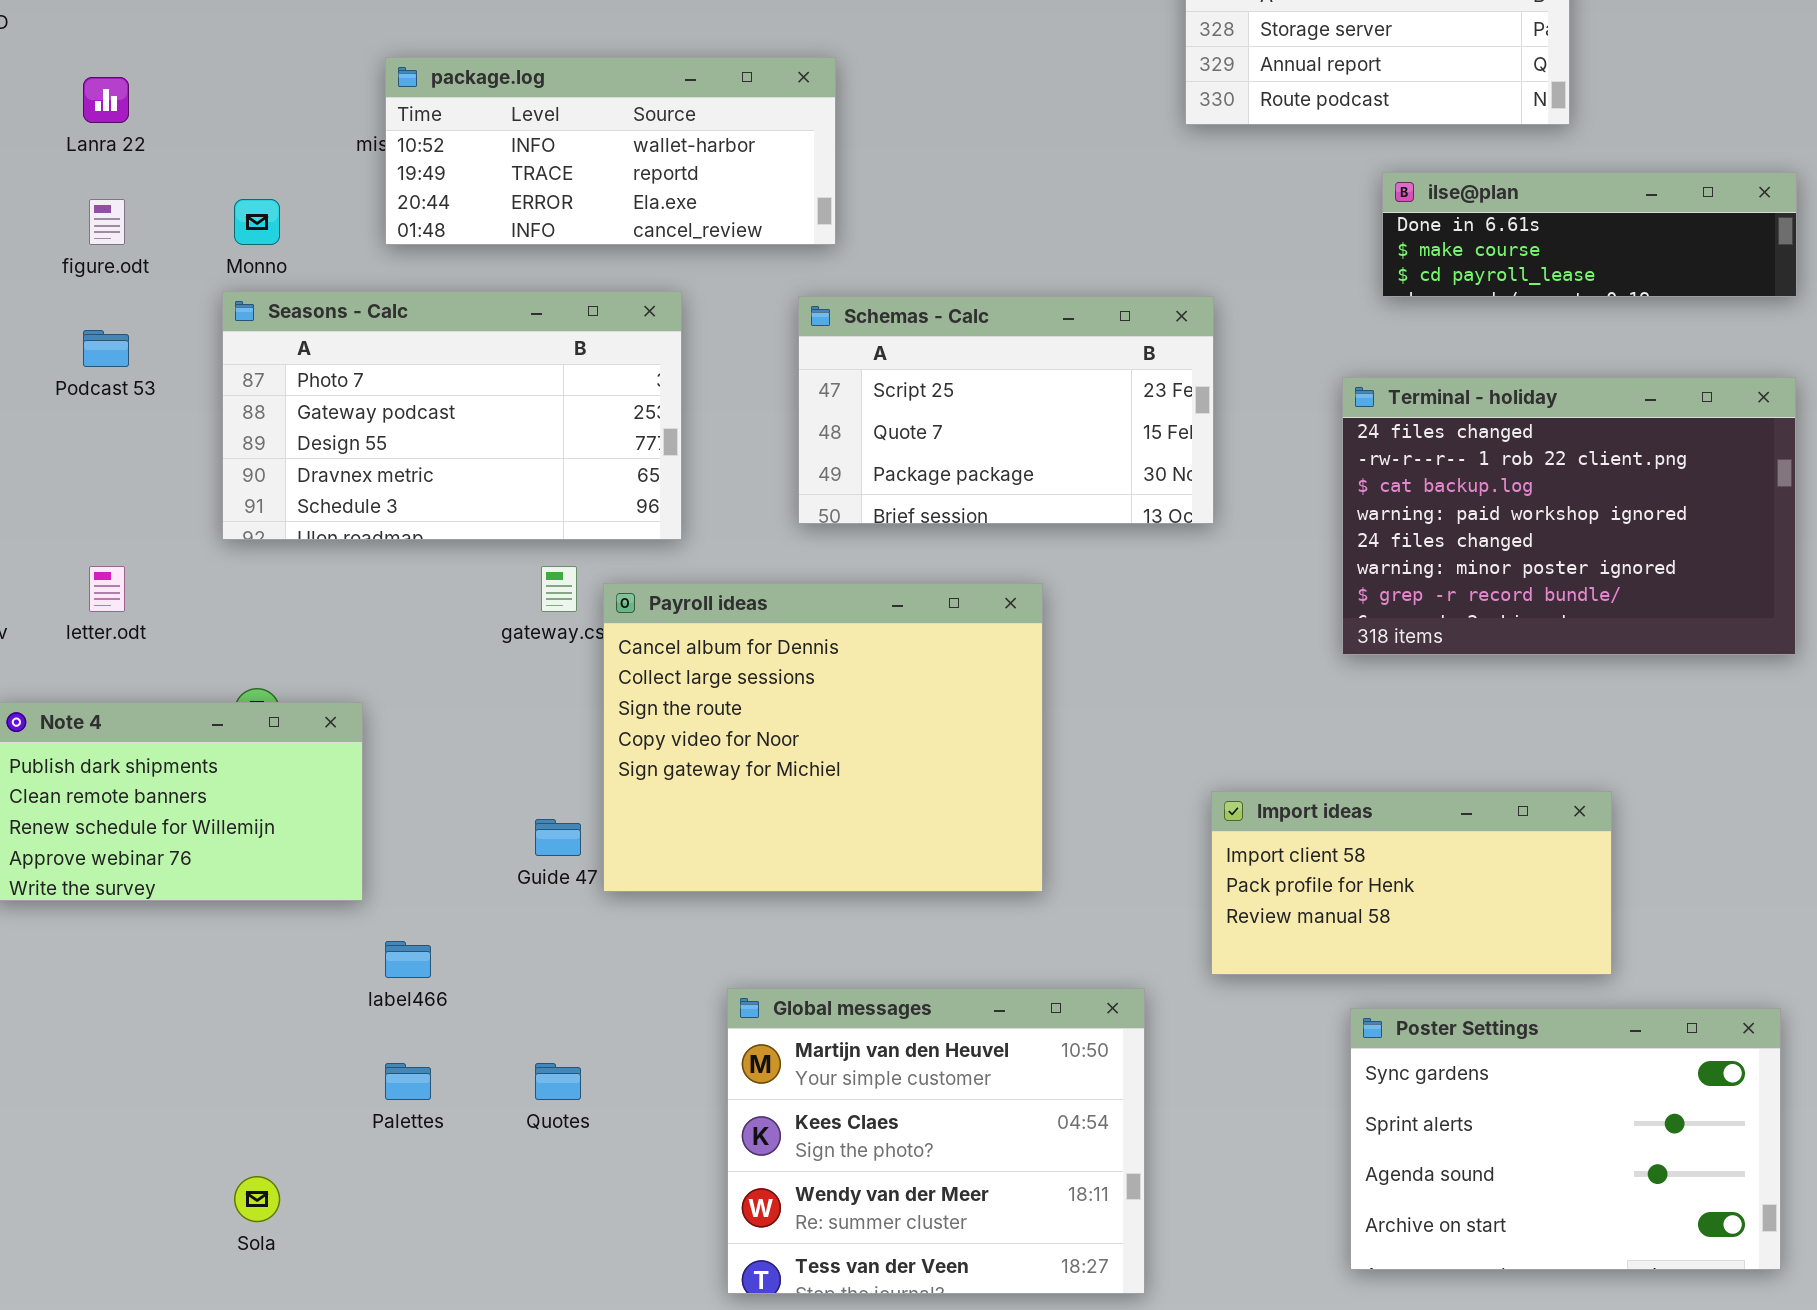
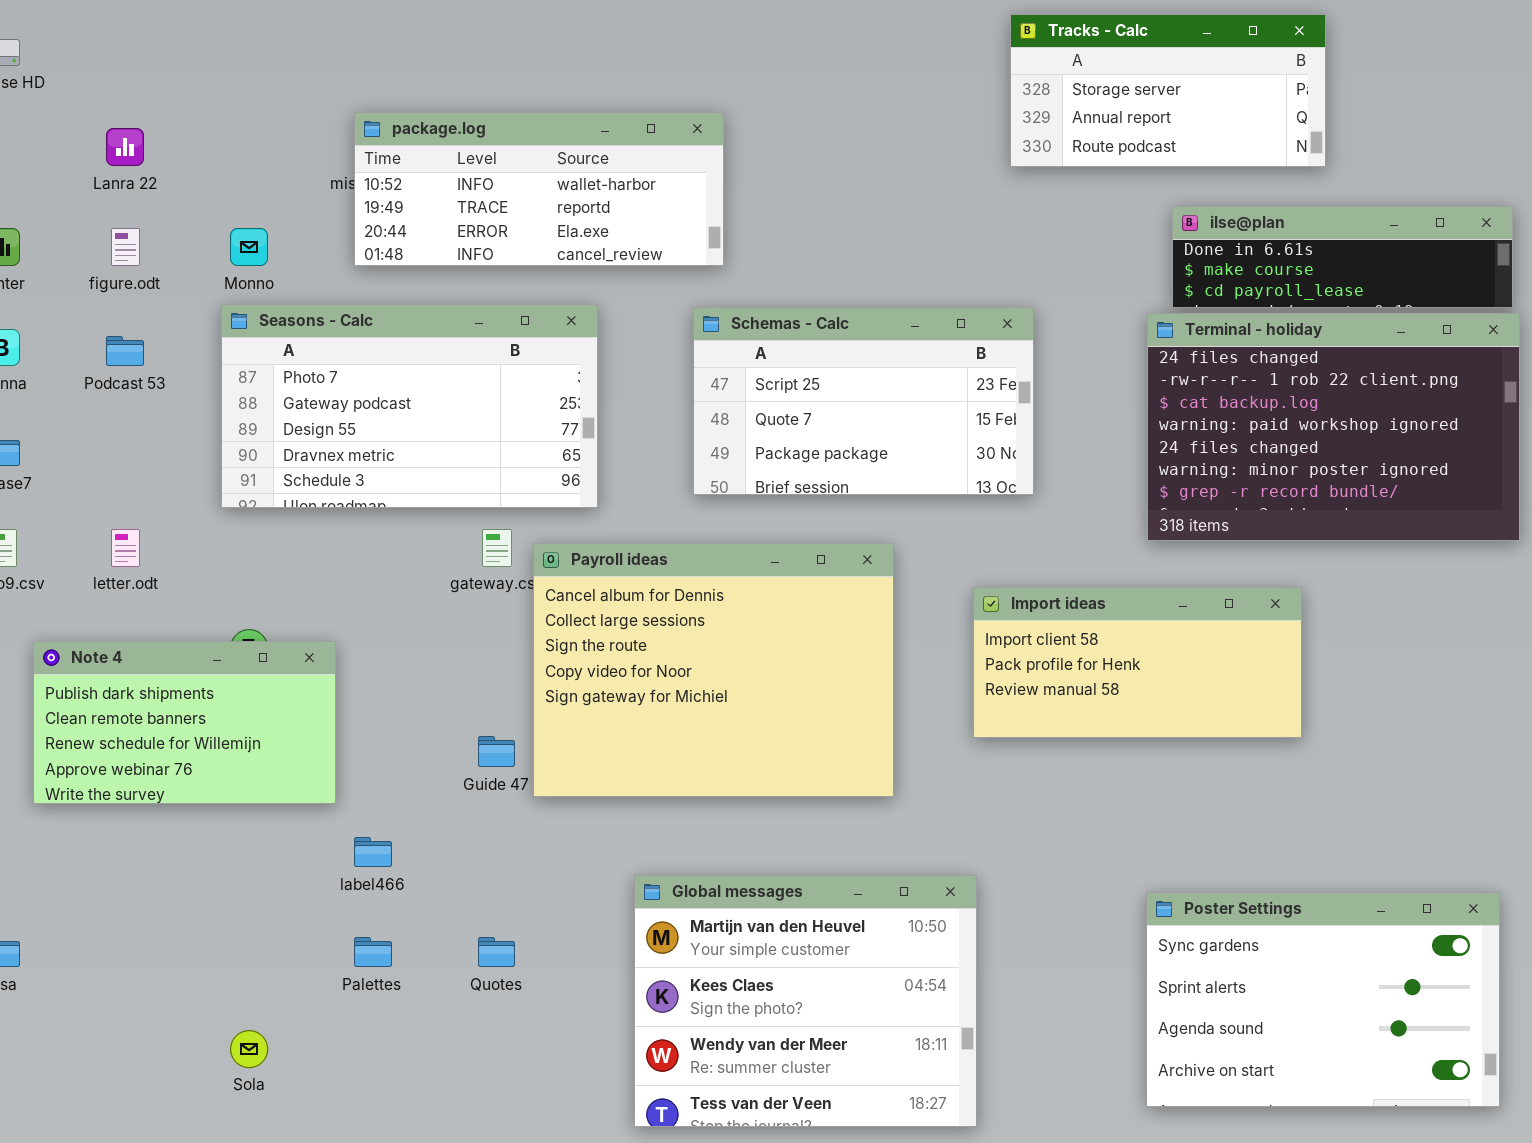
Terminal - holiday: [1342,377,1796,655] -> [1147,313,1520,541], moved
Import ideas: [1211,791,1612,975] -> [973,587,1302,738], moved

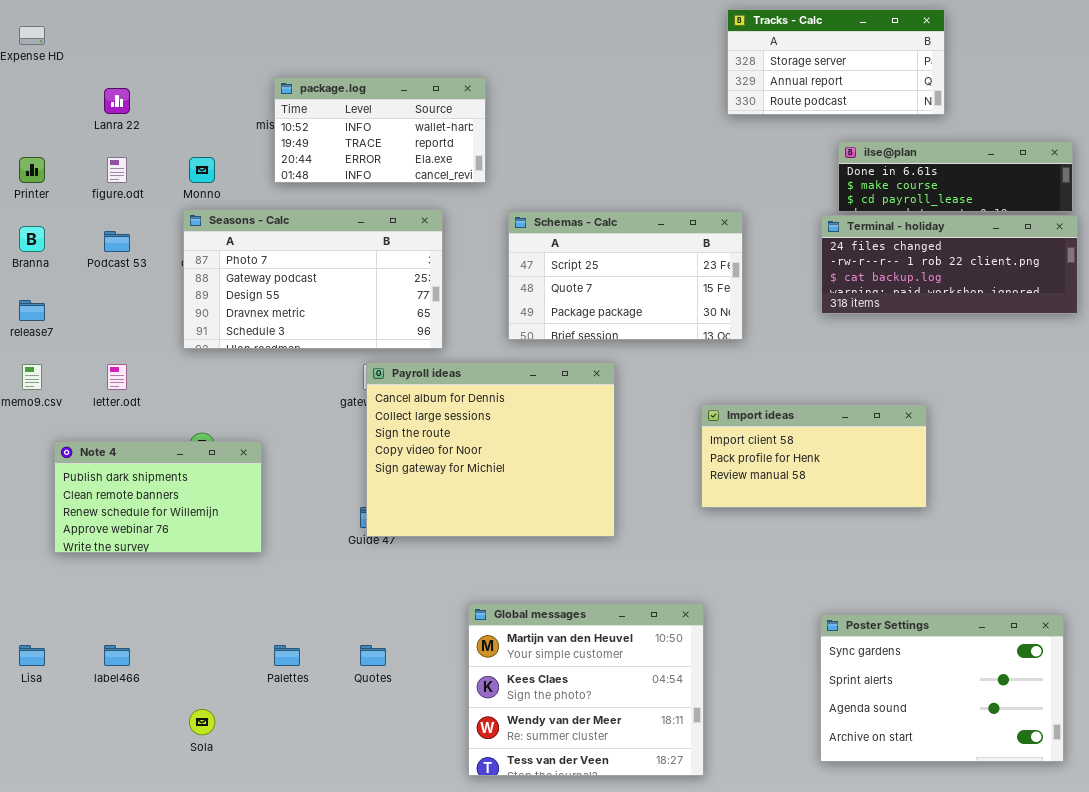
package.log: [354,112,724,266] -> [274,77,486,183], resized
Terminal - holiday: [1147,313,1520,541] -> [821,215,1078,314], resized
Payroll ideas: [533,543,894,797] -> [366,362,615,537], moved
label466: [354,837,392,867] -> [104,645,130,666], moved

